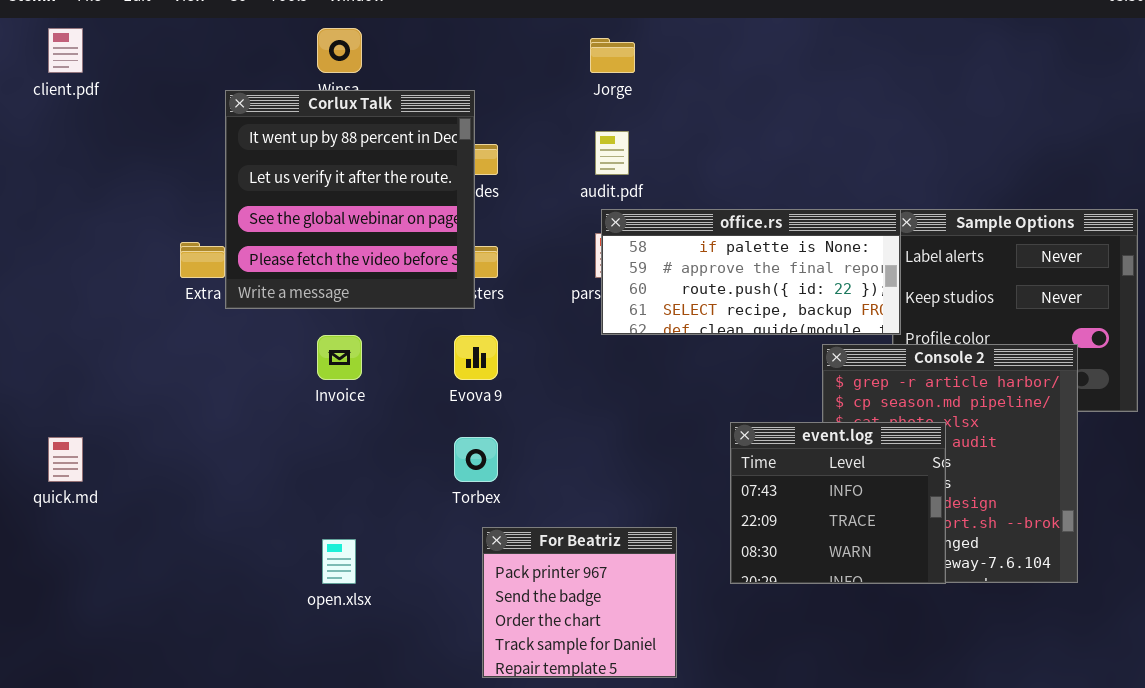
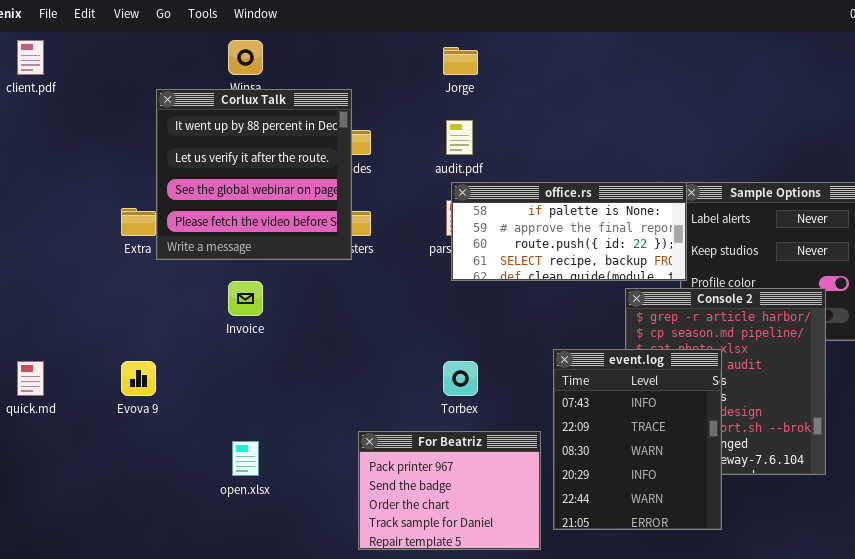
Evova 9: [454,335,498,380] -> [121,361,156,396], moved
event.log: [730,422,946,584] -> [553,349,722,530], resized
Torbex: [454,437,498,482] -> [443,361,478,396], moved
For Beatriz: [482,527,677,678] -> [358,431,541,550], resized

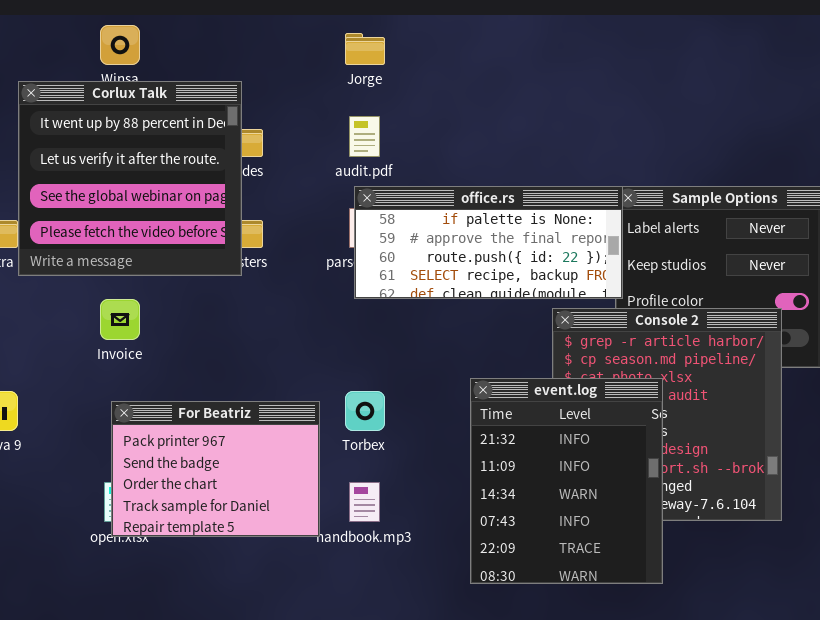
event.log: [553,349,722,530] -> [470,378,663,584], scrolled up 3 rows
For Beatriz: [358,431,541,550] -> [111,401,320,537], moved

